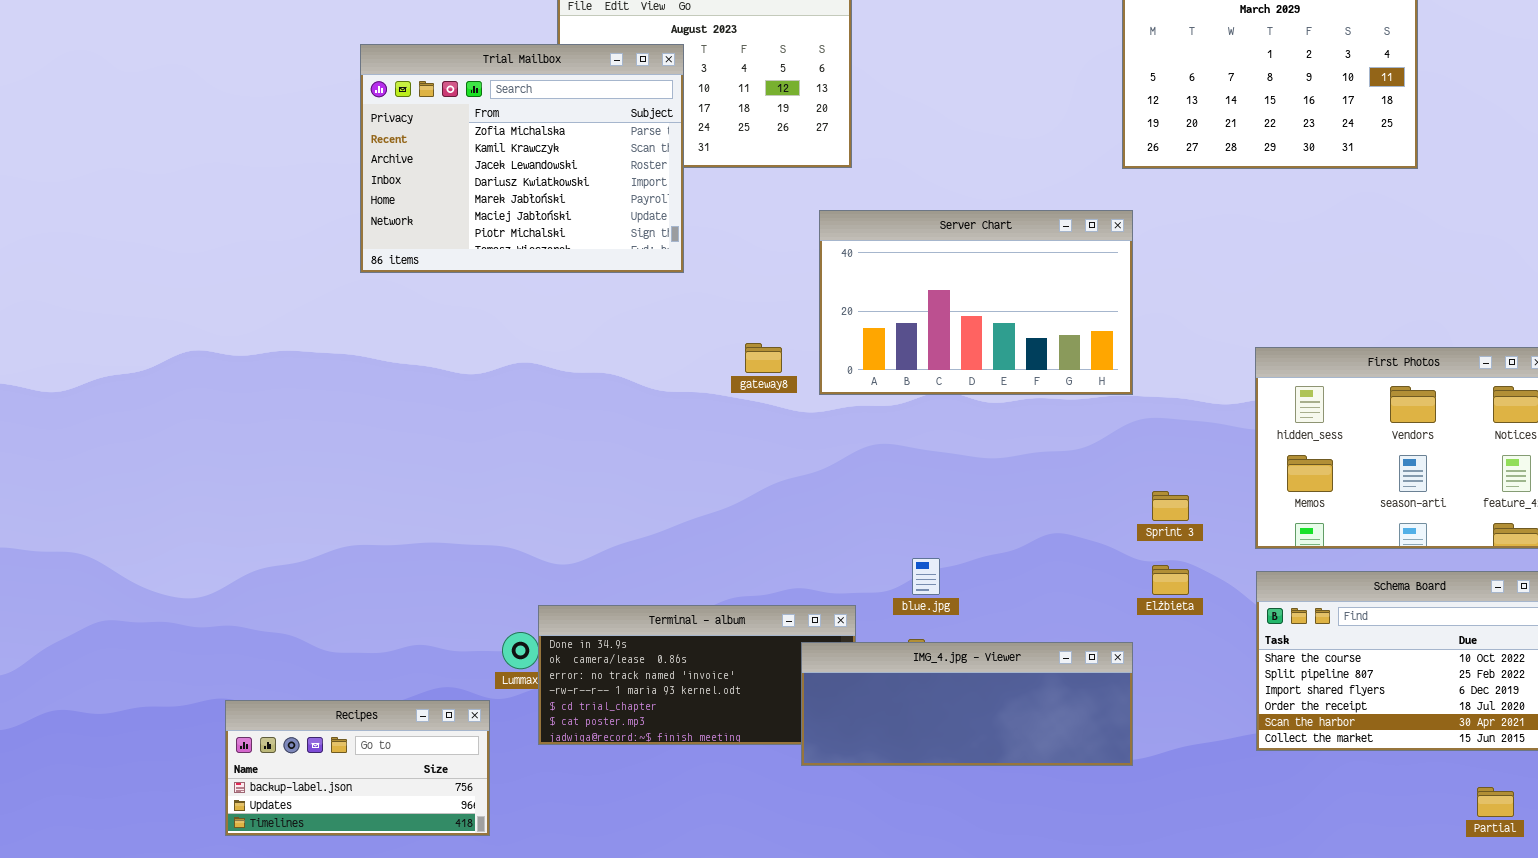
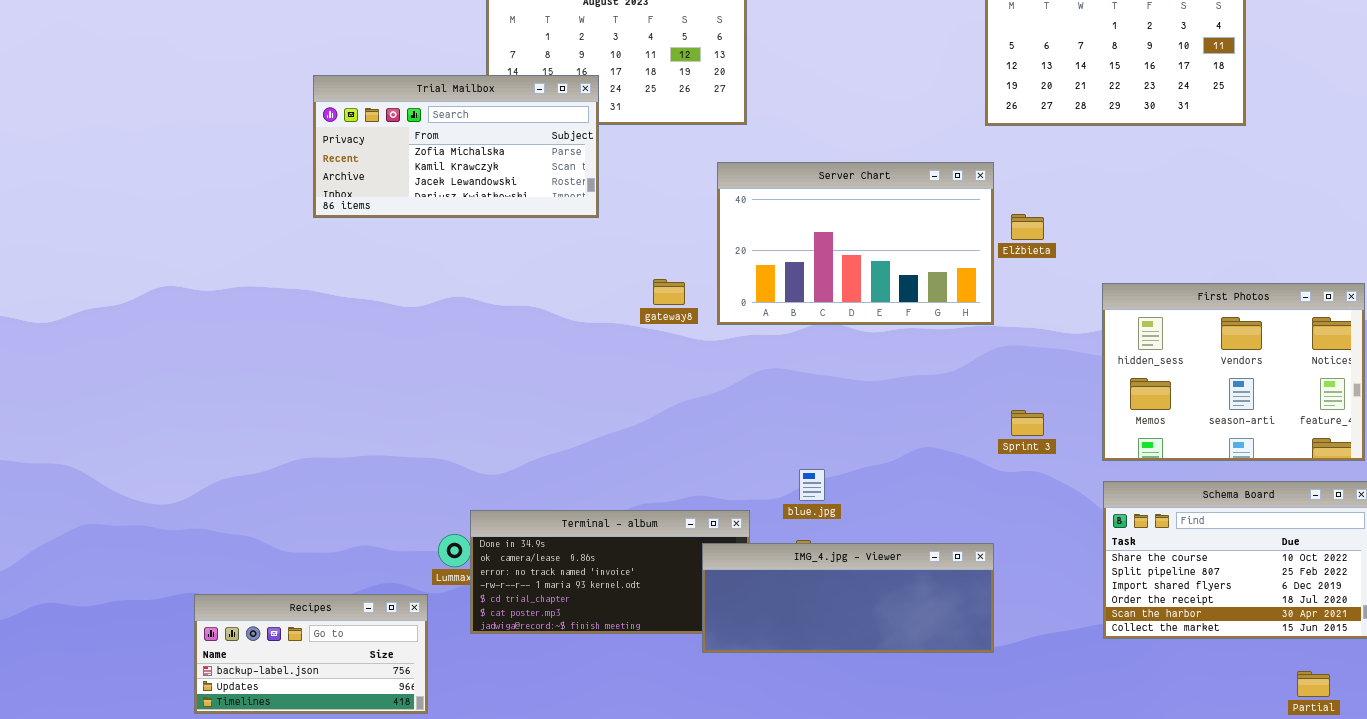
Trial Mailbox: [360,44,684,273] -> [313,75,599,218], resized
Elżbieta: [1152,565,1189,595] -> [1011,214,1044,240], moved

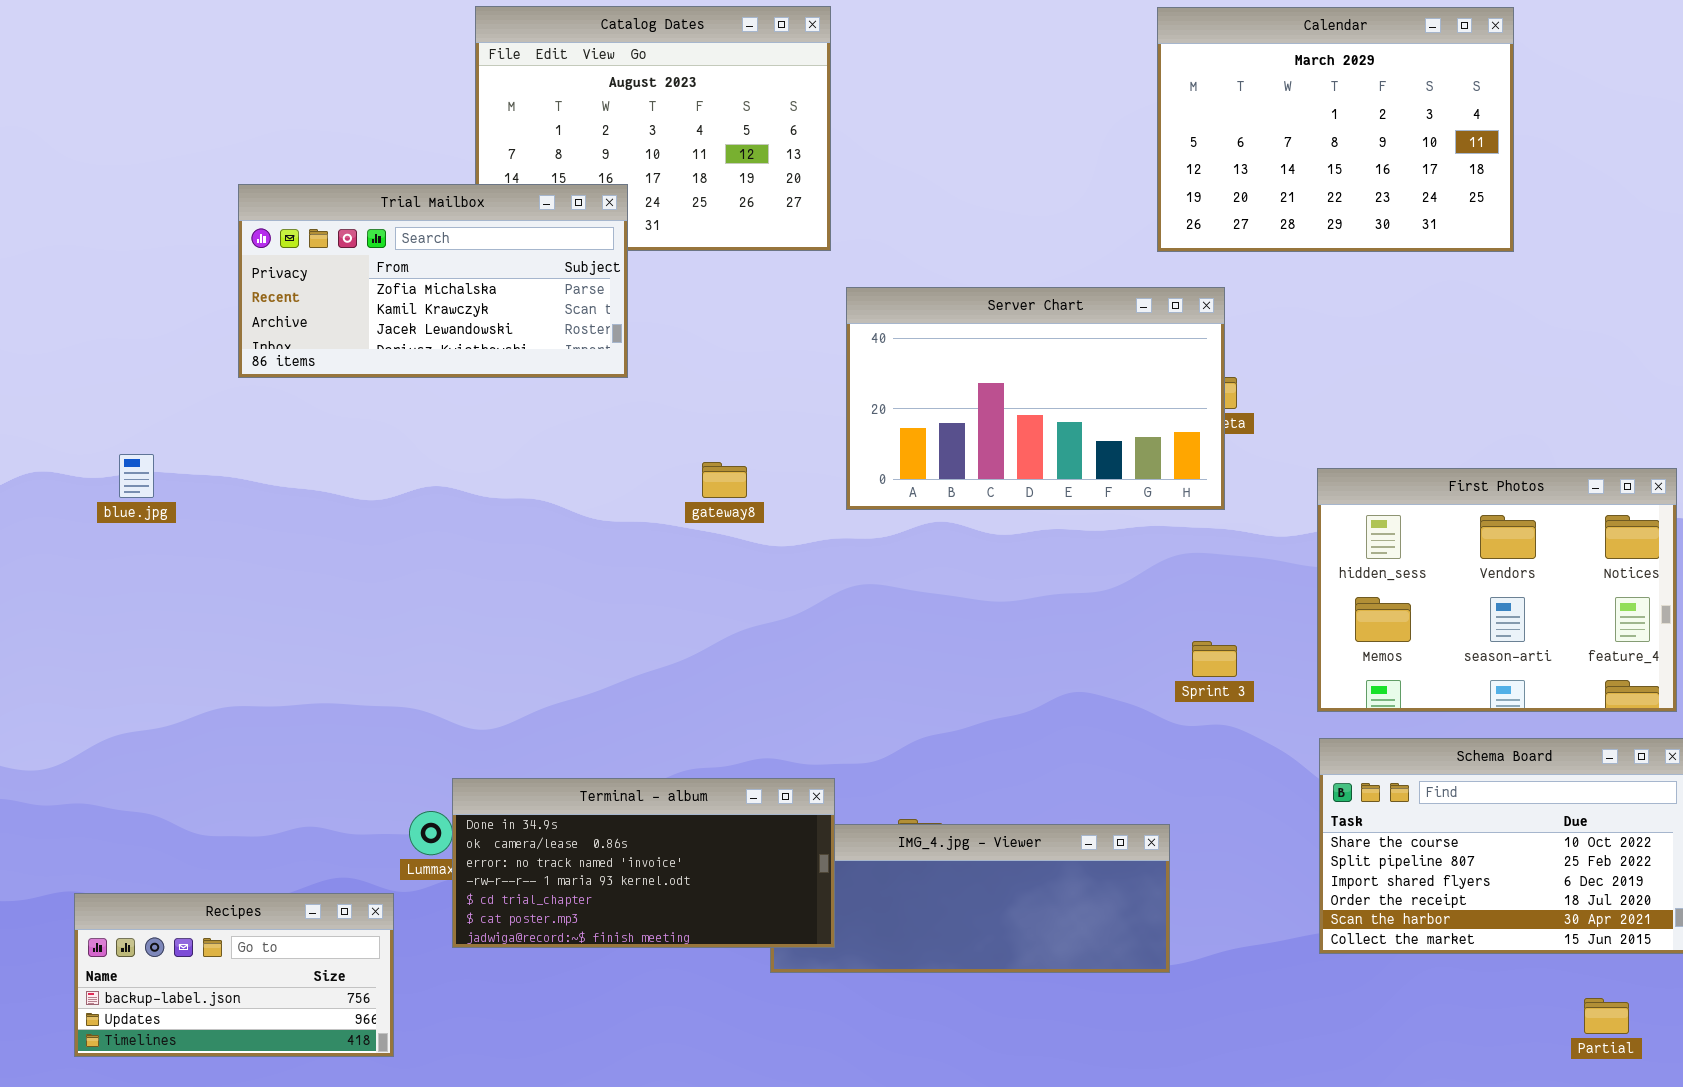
Server Chart: [717,162,994,325] -> [846,287,1225,510], moved
blue.jpg: [799,469,825,501] -> [119,454,154,498], moved
Terminal - album: [470,510,750,634] -> [452,778,835,948], raised

